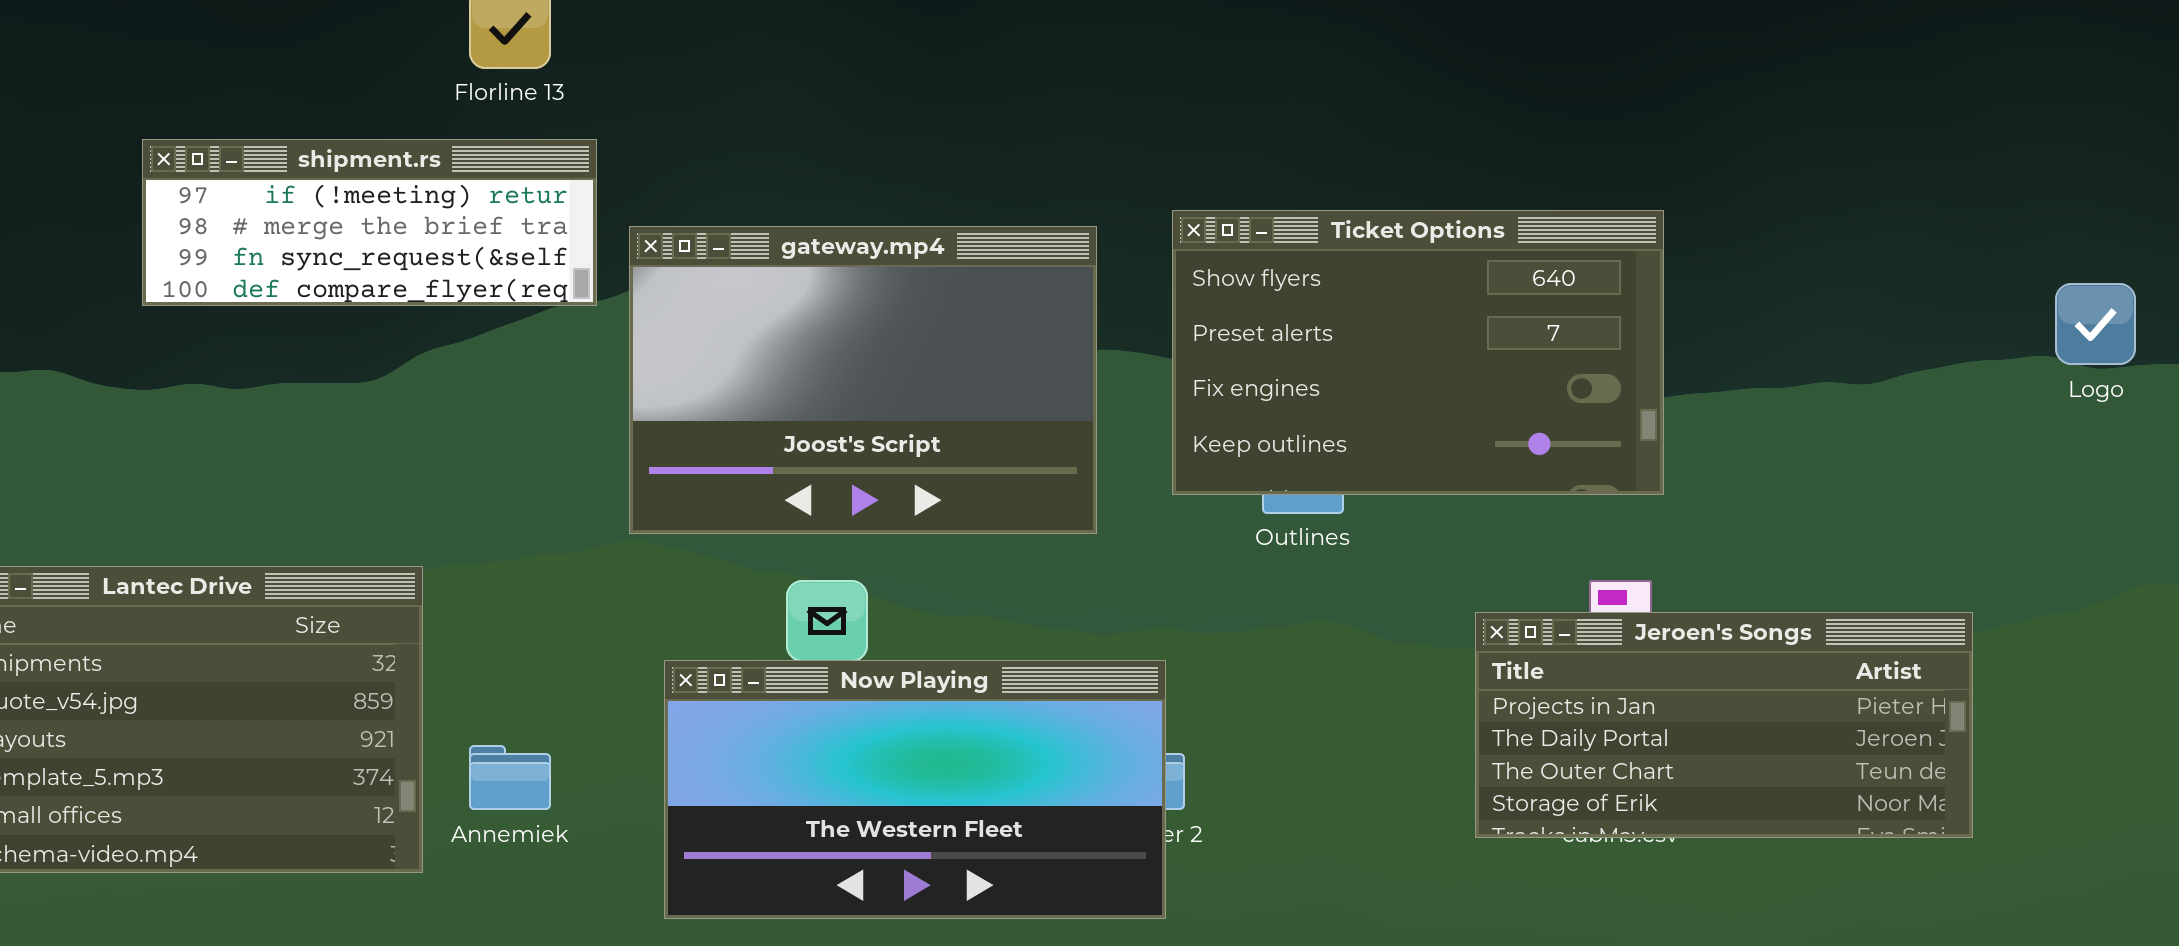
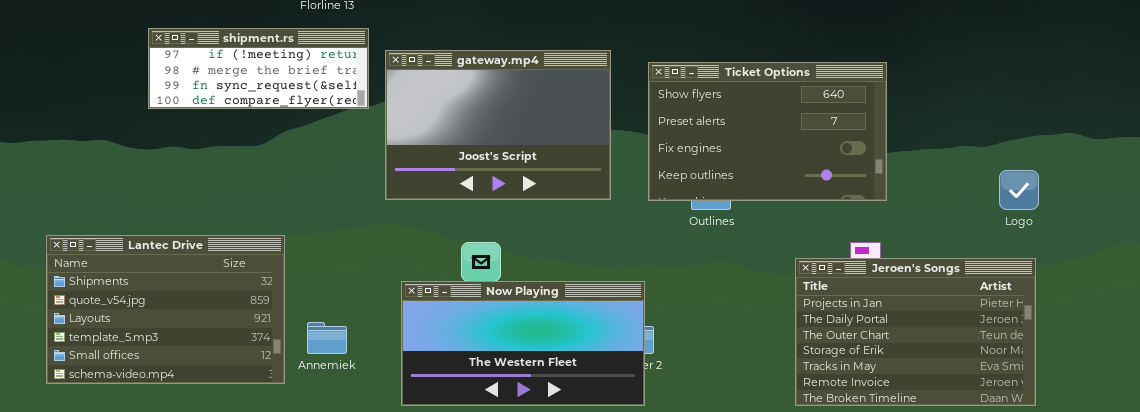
gateway.mp4: [629,226,1097,534] -> [385,50,611,200], moved
Logo: [2055,283,2136,365] -> [999,170,1039,210], moved
Jeroen's Songs: [1475,612,1973,838] -> [795,258,1036,406], resized

